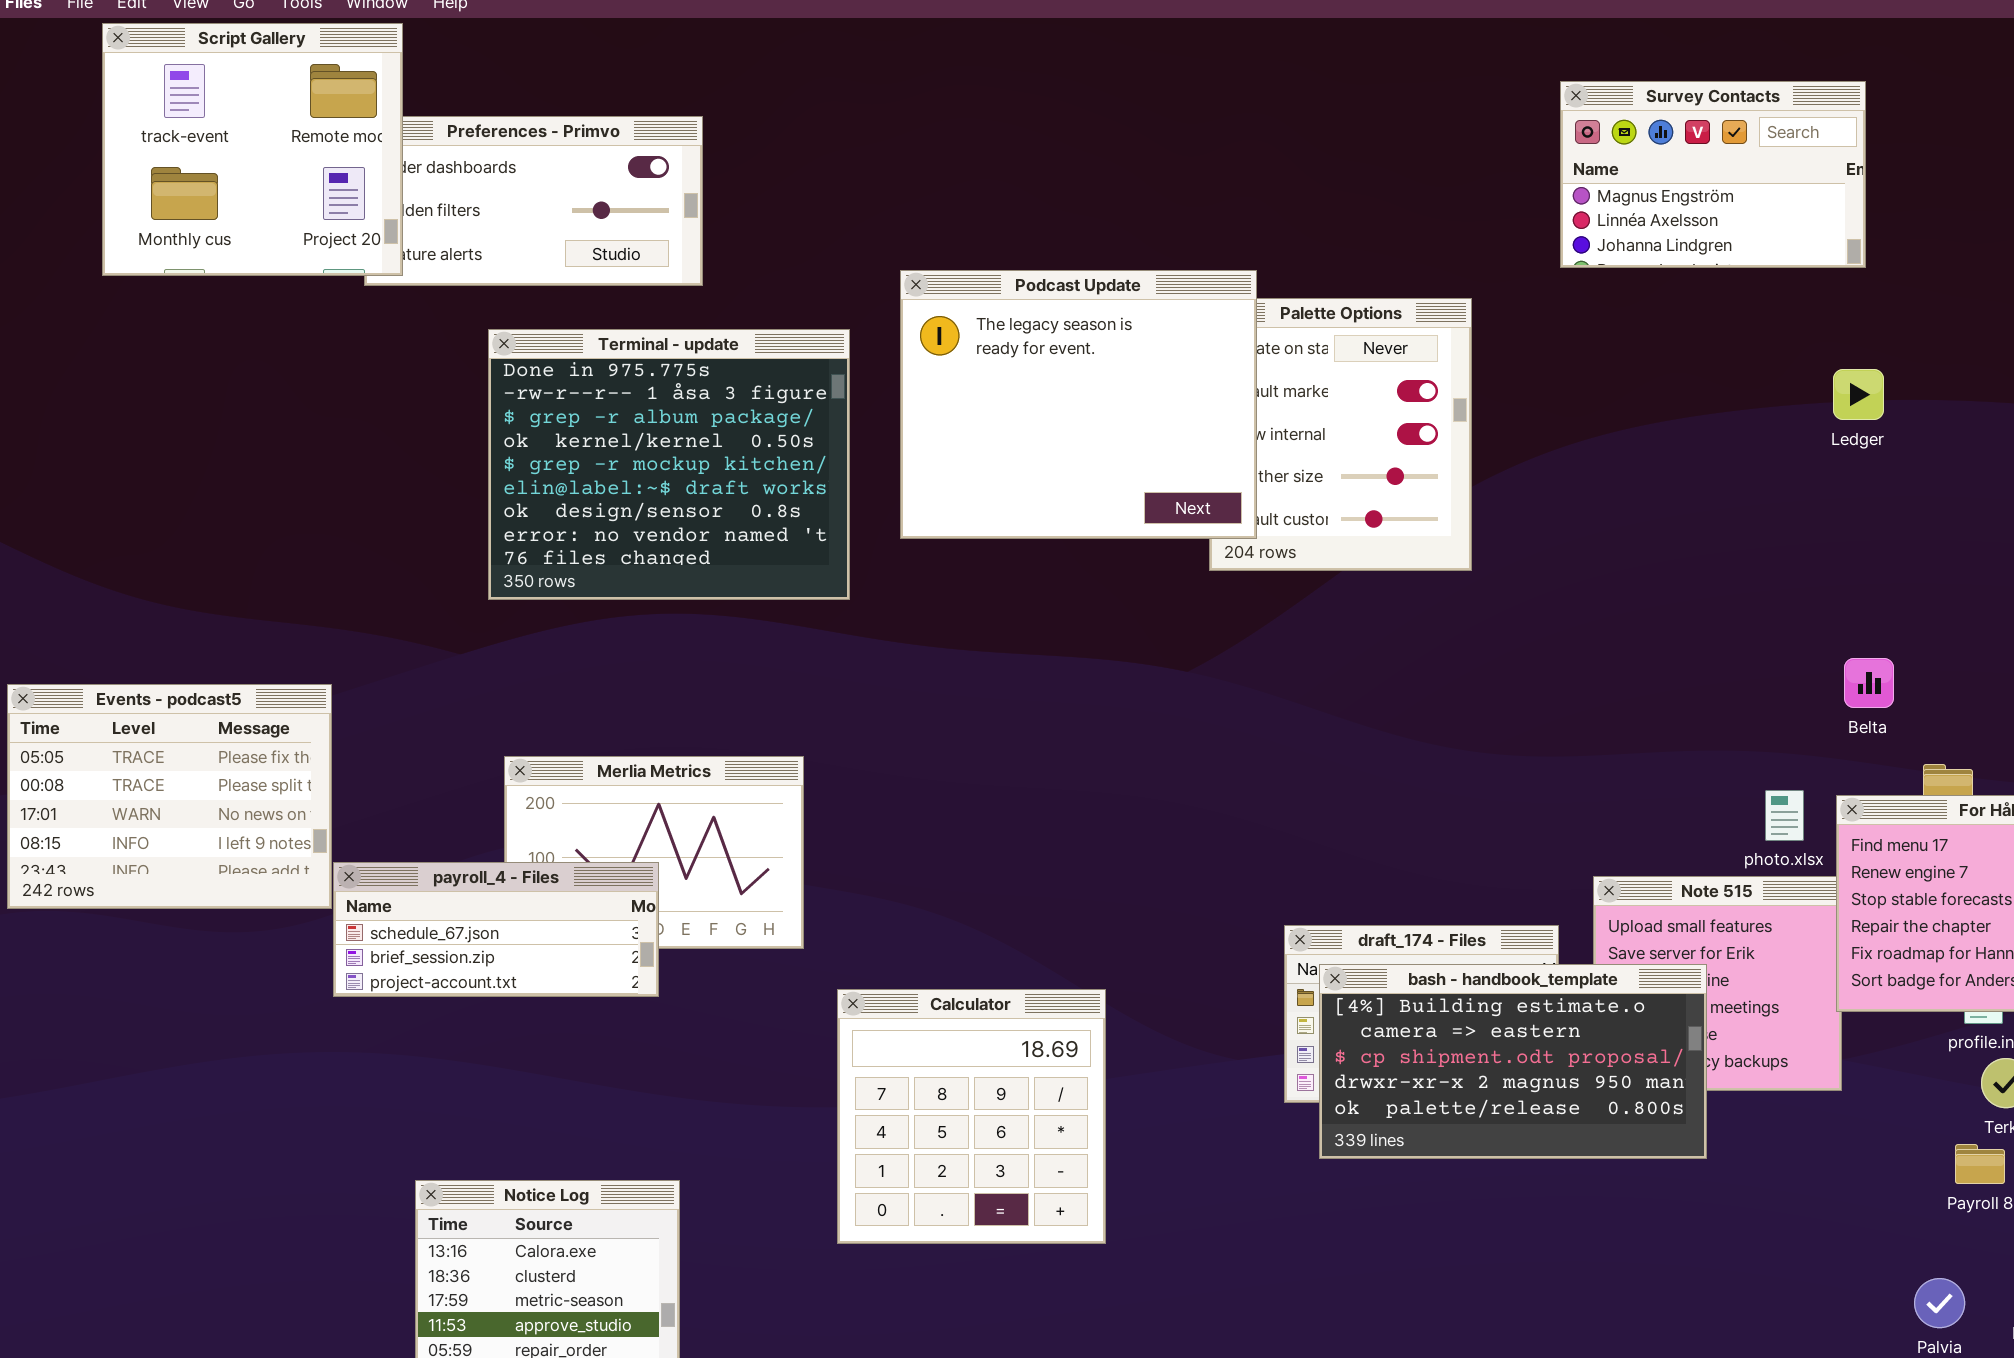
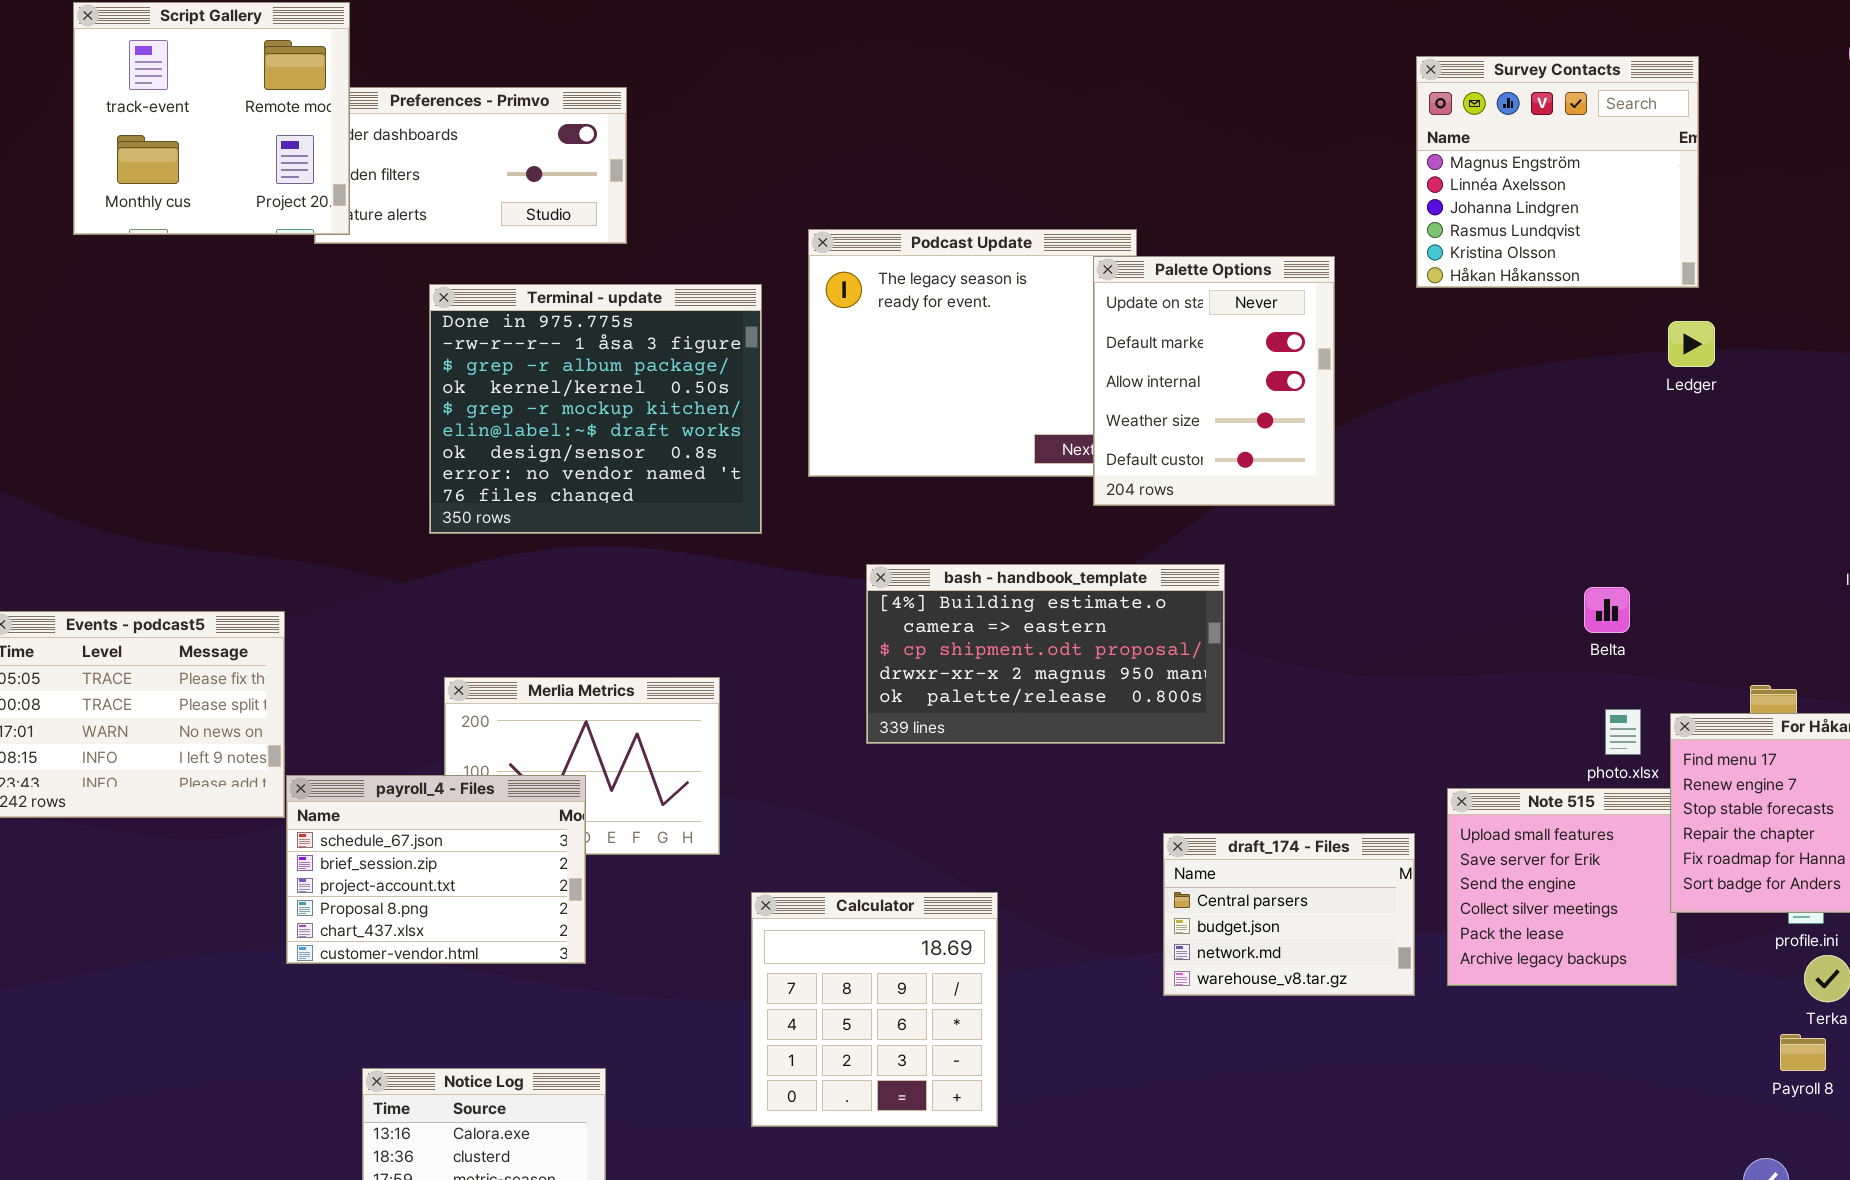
Survey Contacts: [1560,81,1866,268] -> [1416,56,1699,288], resized
Palette Options: [1209,298,1472,571] -> [1093,256,1335,506], raised
Belta: [1844,658,1894,708] -> [1584,587,1630,633], moved
payroll_4 - Files: [333,862,659,997] -> [286,775,586,964], resized
bash - handbook_template: [1319,964,1707,1159] -> [866,564,1225,744], moved

